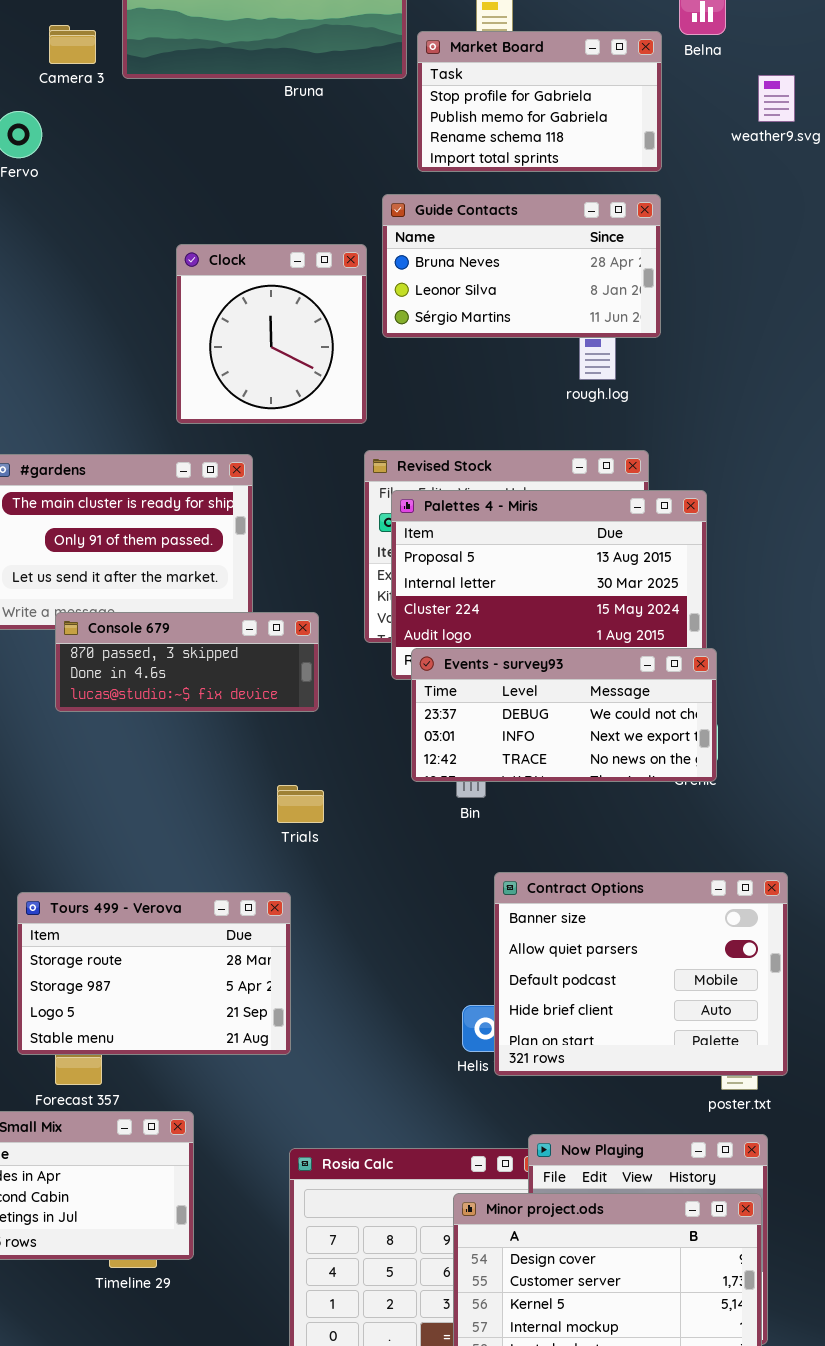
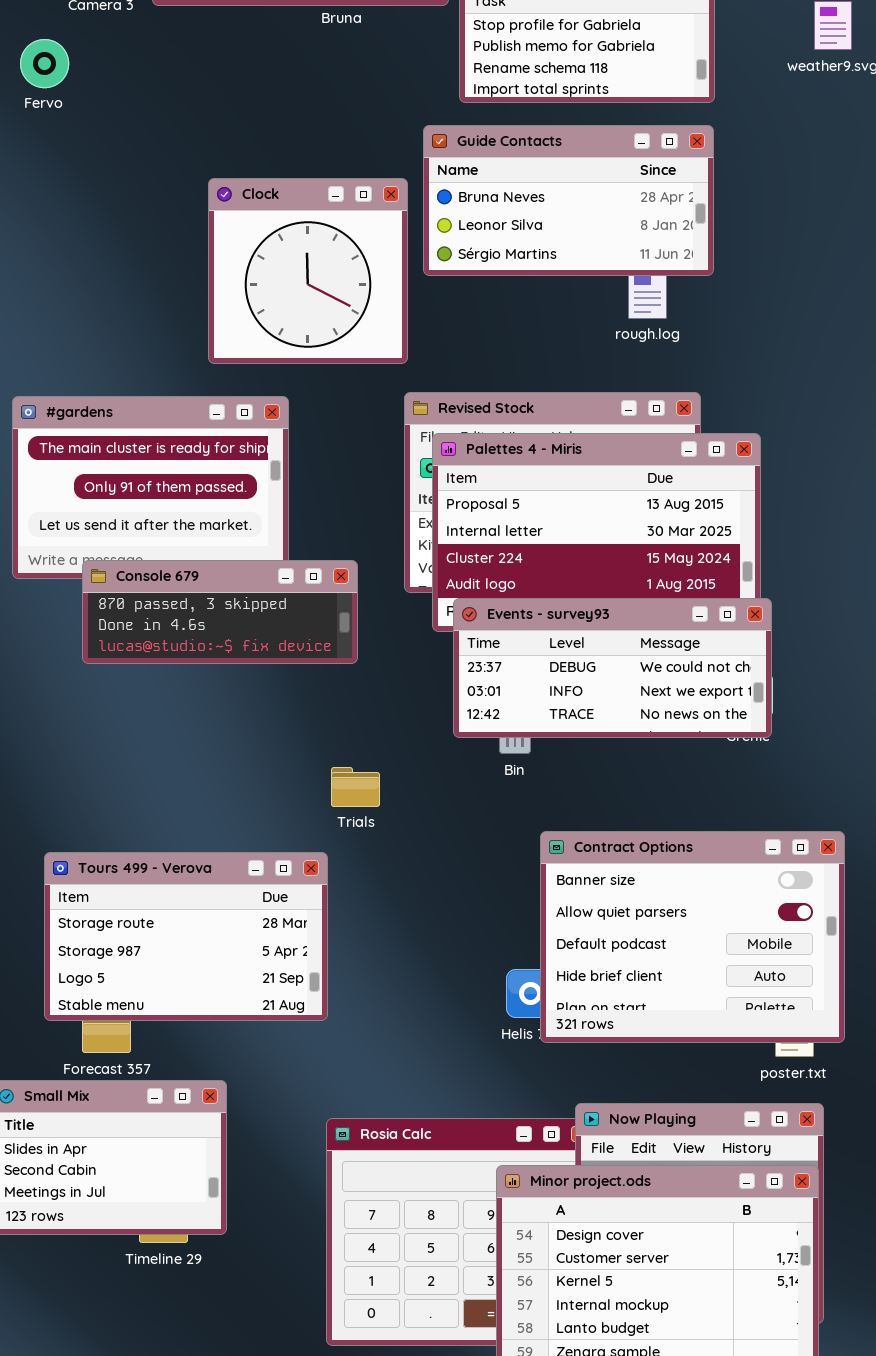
Trials: [277,785,324,823] -> [331,767,380,807], moved

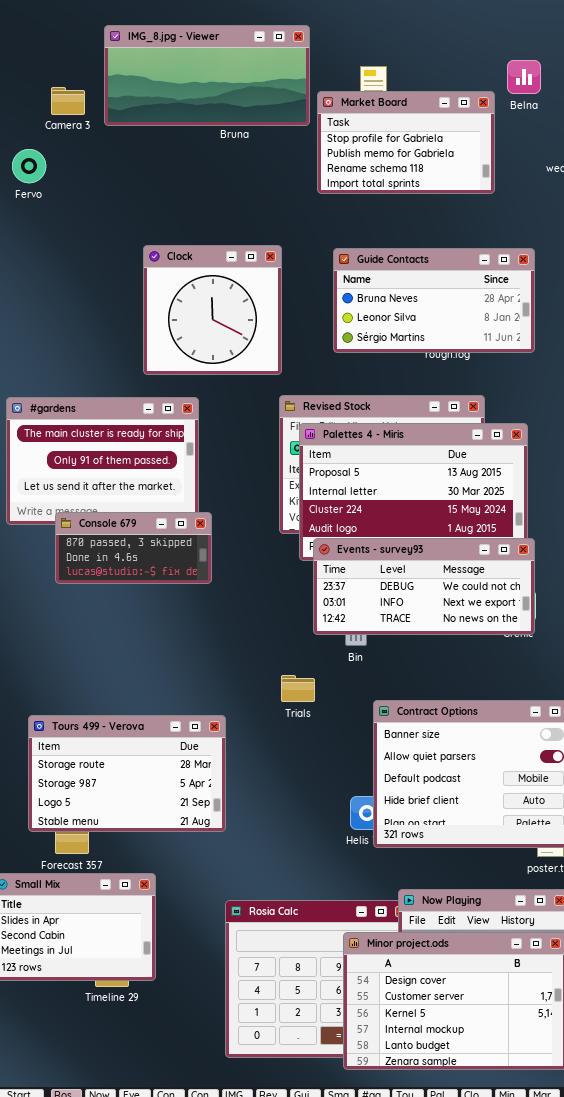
Guide Contacts: [423,125,714,276] -> [333,248,535,353], moved
Console 679: [82,560,358,664] -> [55,512,212,584], resized
Trials: [331,767,380,807] -> [281,675,315,702], moved

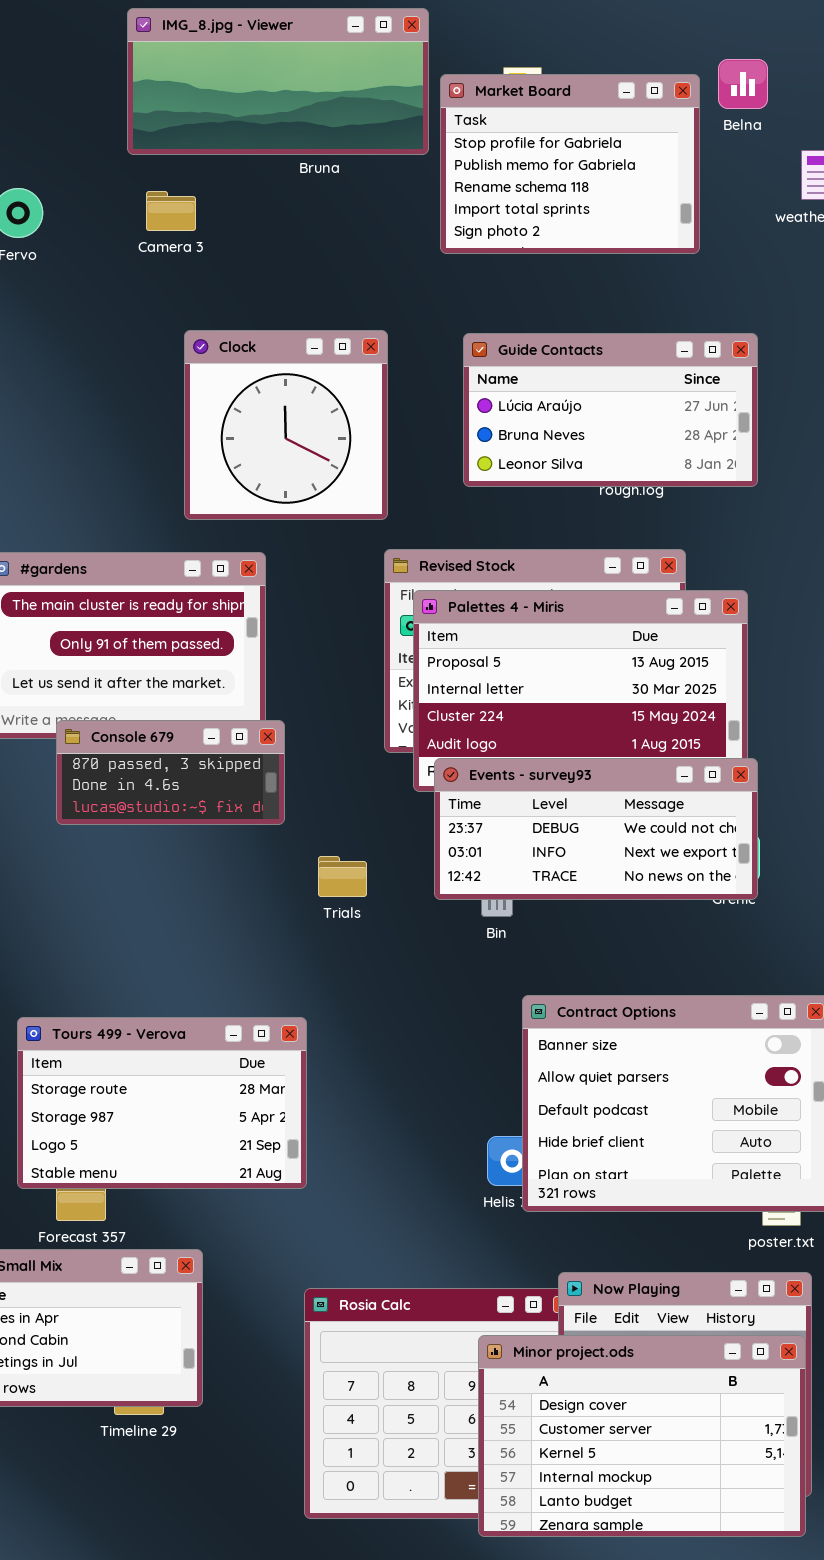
Camera 3: [51,87,85,115] -> [146,191,196,231], moved
Market Board: [317,91,495,194] -> [440,74,700,254], resized
Guide Contacts: [333,248,535,353] -> [463,333,758,487], scrolled up 1 row
Trials: [281,675,315,702] -> [318,856,367,897], moved

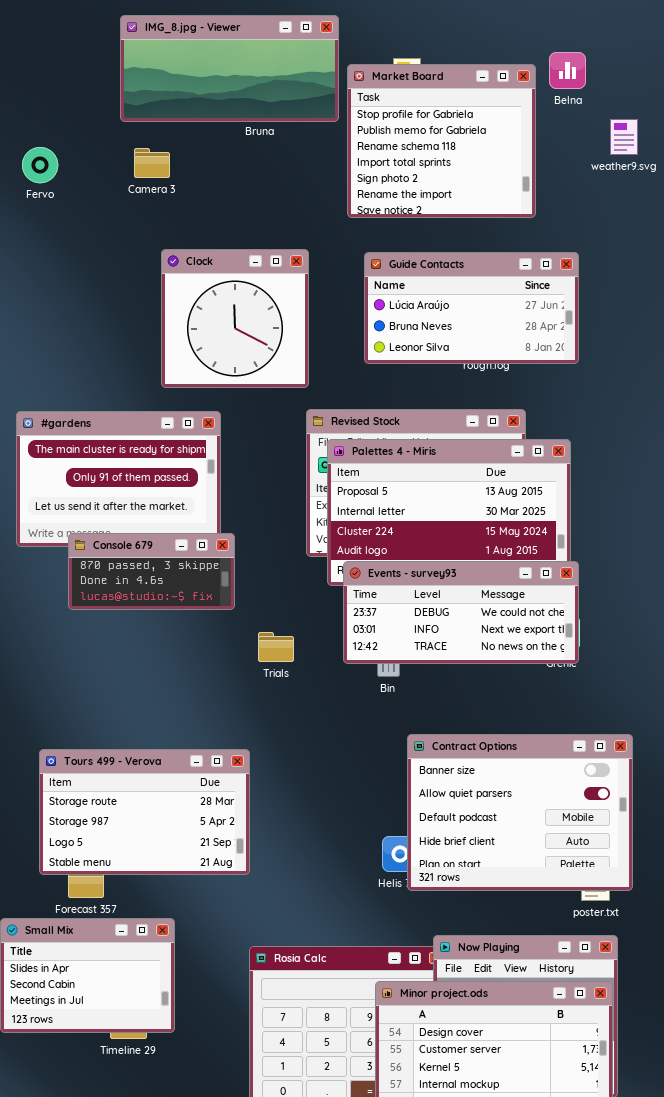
Market Board: [440,74,700,254] -> [347,64,536,218], resized

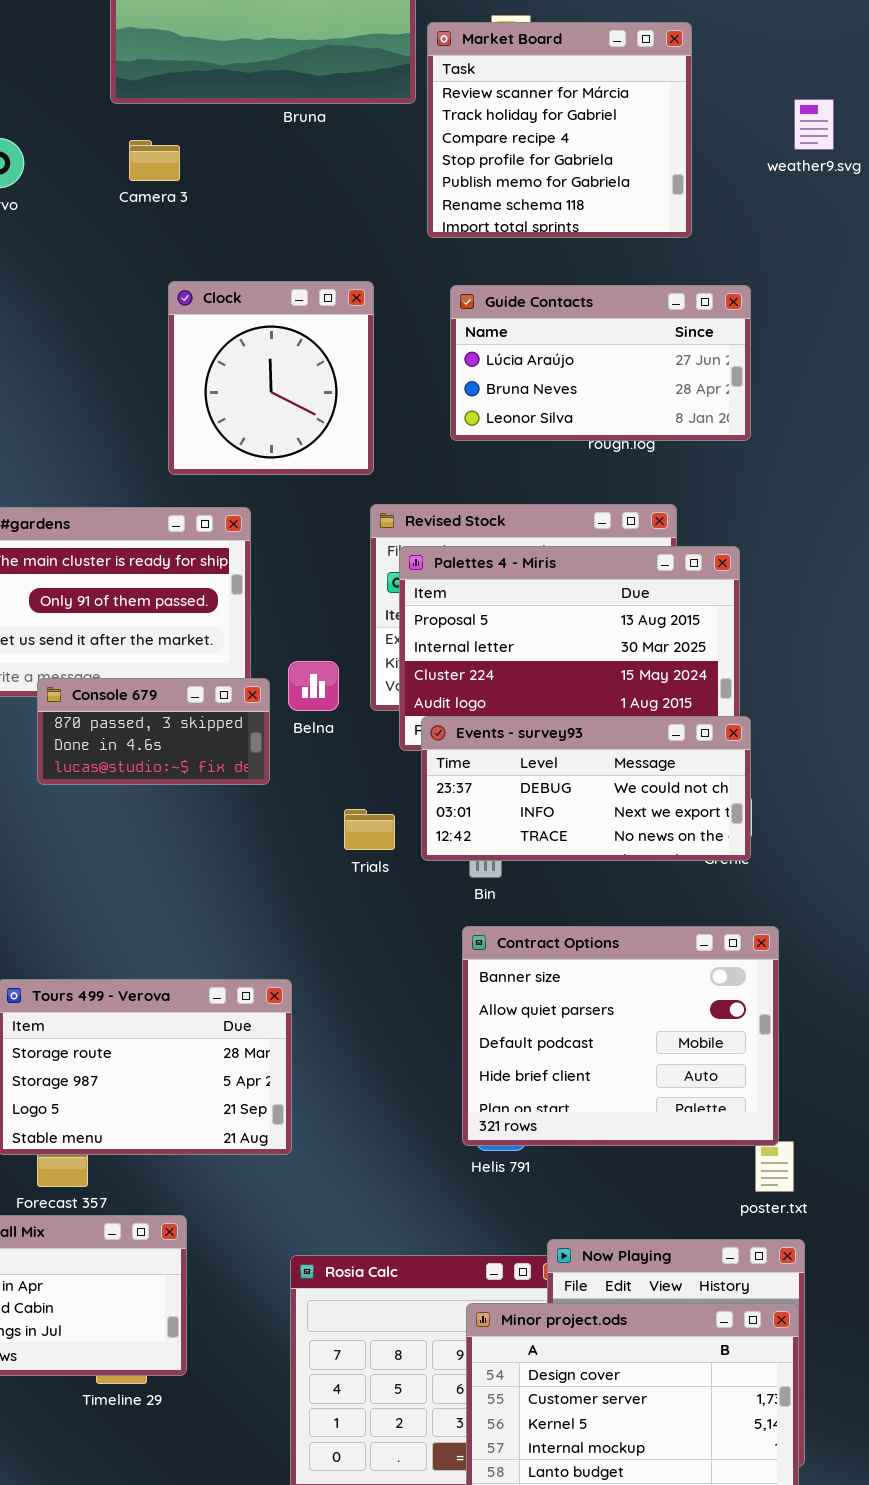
Belna: [549,52,586,89] -> [288,661,339,711], moved
Market Board: [347,64,536,218] -> [427,22,692,238], scrolled up 3 rows
Trials: [258,632,294,662] -> [344,809,395,850], moved
Contract Options: [407,734,633,891] -> [462,926,779,1146], moved

